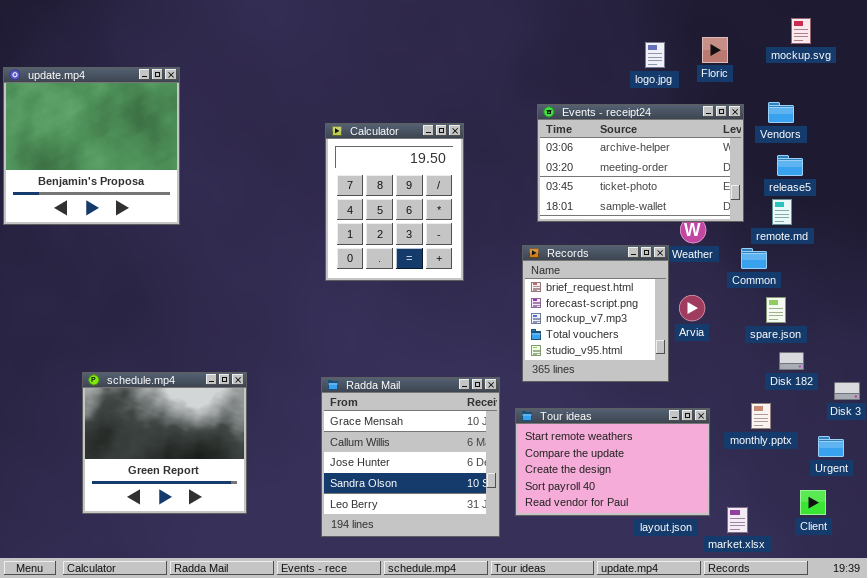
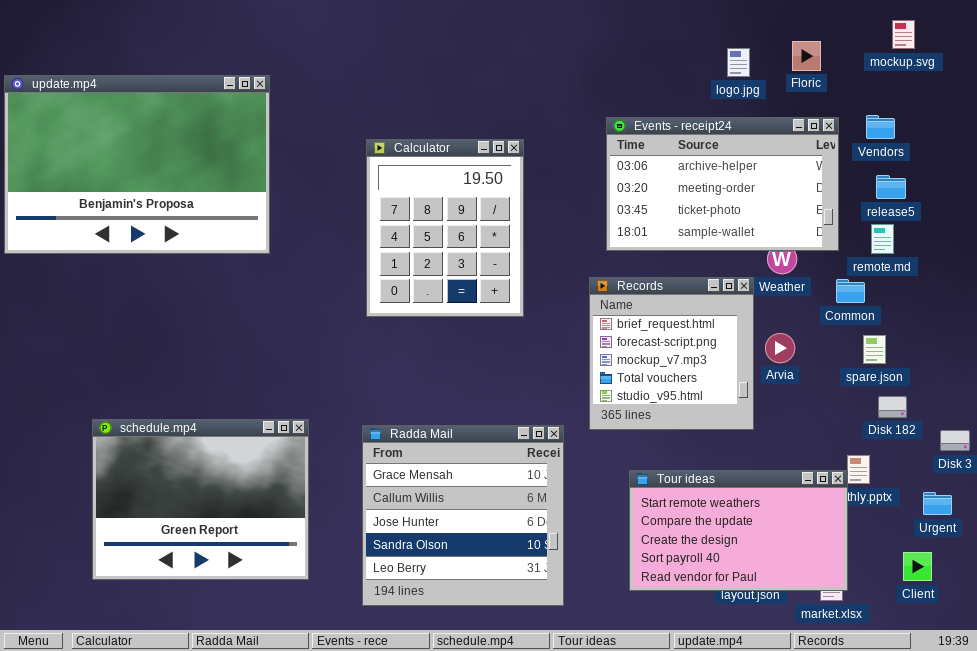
update.mp4: [3,67,180,225] -> [4,75,270,254], resized
schedule.mp4: [82,372,247,514] -> [92,419,309,580], resized
Tour ideas: [515,408,710,516] -> [629,470,848,591], moved

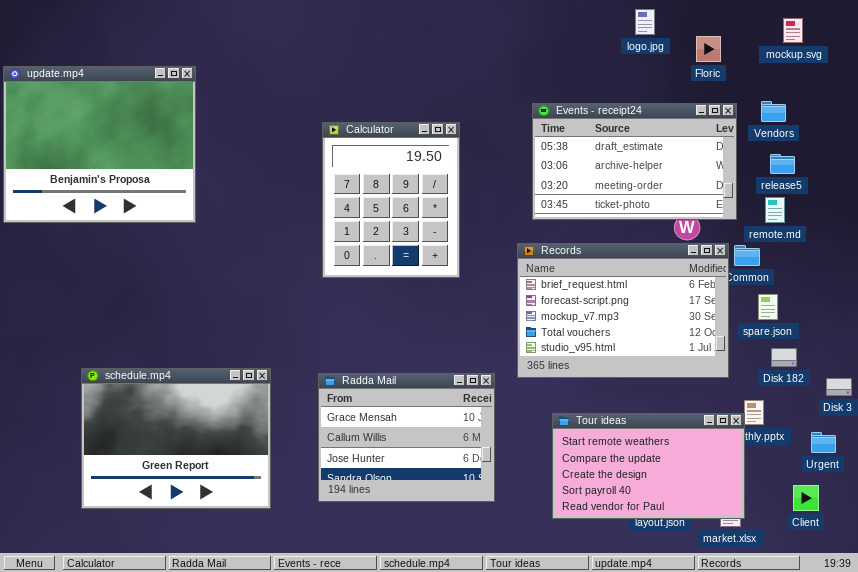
logo.jpg: [727,48,750,77] -> [635,9,655,35], moved
update.mp4: [4,75,270,254] -> [3,66,196,223], resized
Events - receipt24: [606,117,839,251] -> [532,103,737,220], scrolled up 1 row
Records: [589,277,754,430] -> [517,243,729,378], resized
Radda Mail: [362,425,564,606] -> [318,373,495,502], resized

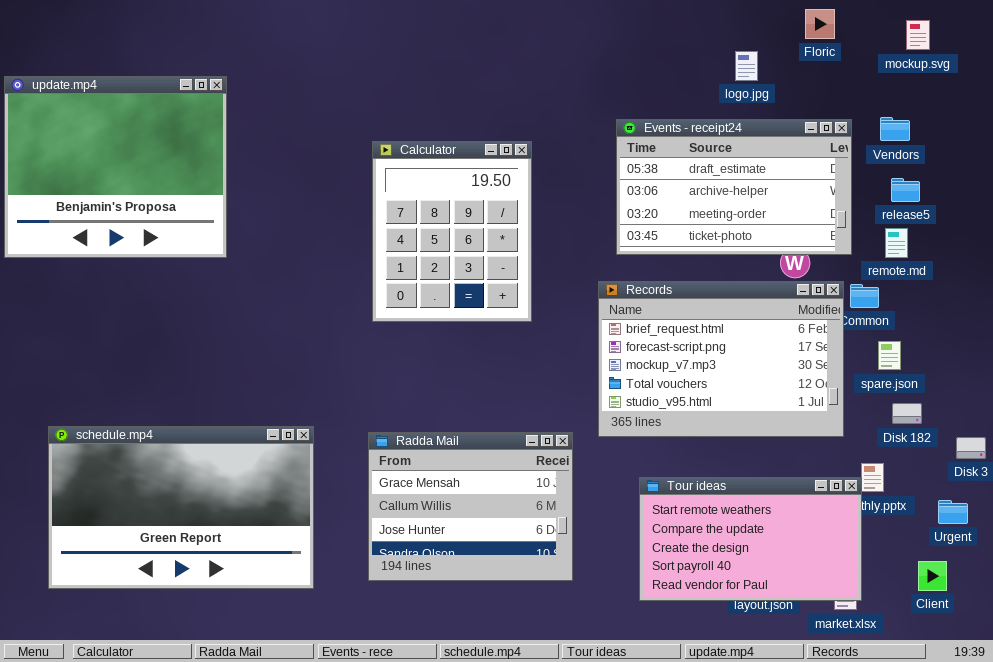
logo.jpg: [635,9,655,35] -> [735,51,758,81], moved
Floric: [696,36,721,62] -> [805,9,835,39], moved
schedule.mp4: [81,368,271,509] -> [48,426,314,589], resized

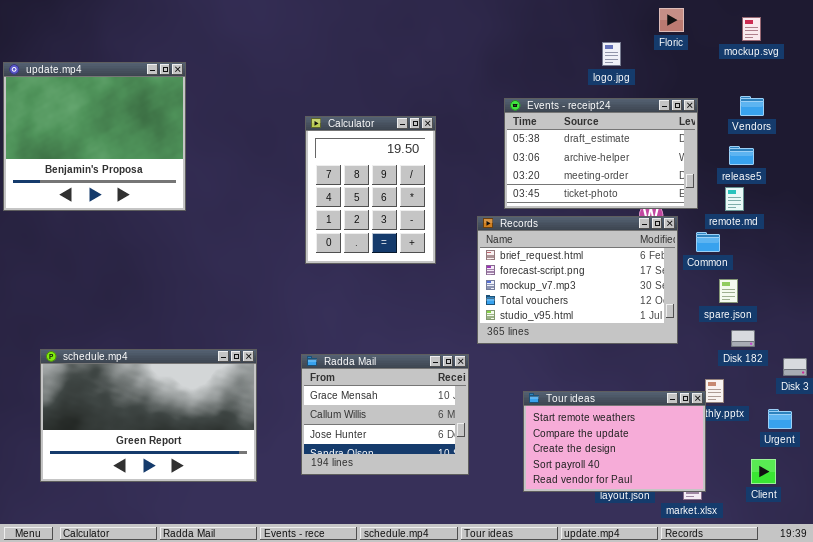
Vendors: [880,117,910,141] -> [740,96,764,116], moved
Records: [598,281,844,437] -> [477,216,678,344], moved

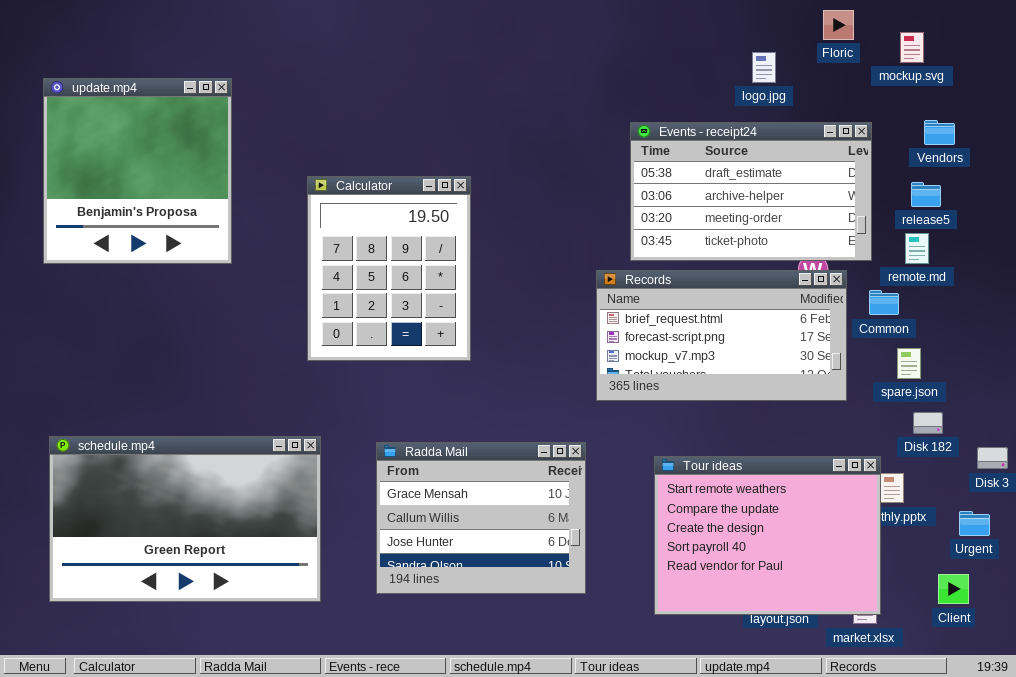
mockup.svg: [742,17,761,41] -> [900,32,924,63], moved
update.mp4: [3,62,186,211] -> [43,78,232,264], resized
Calculator: [305,116,436,264] -> [307,176,471,361], moved
Records: [477,216,678,344] -> [596,270,847,401], resized
Tour ideas: [523,391,706,492] -> [654,456,881,615], resized

